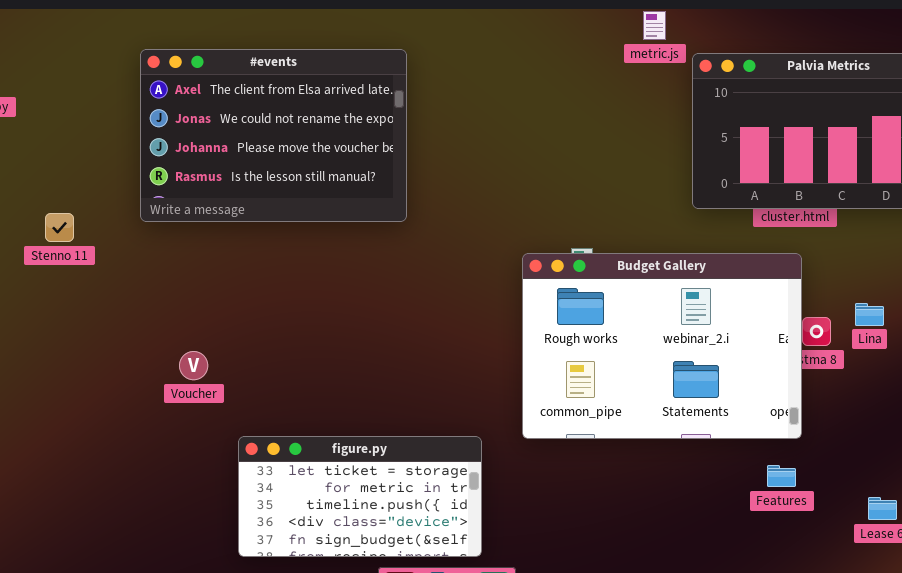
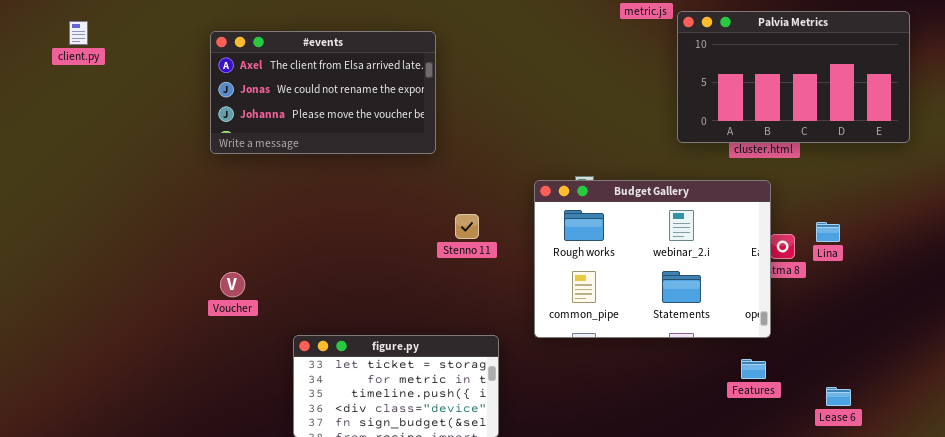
#events: [140,49,407,222] -> [210,31,436,154], resized
Stenno 11: [45,213,74,242] -> [455,214,479,239], moved
Voucher: [179,351,208,380] -> [220,272,245,297], moved

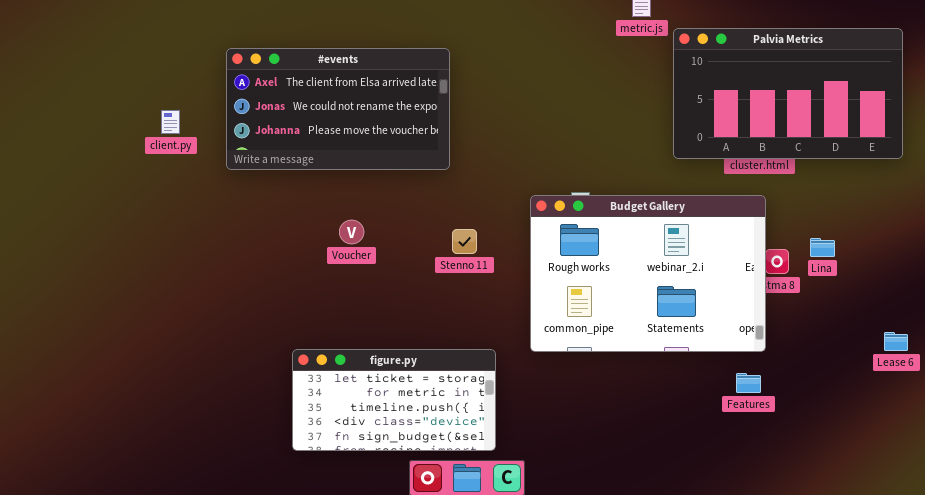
client.py: [69,21,88,45] -> [161,110,180,134], moved
#events: [210,31,436,154] -> [226,48,450,170], moved
Voucher: [220,272,245,297] -> [339,220,364,244], moved
Lease 6: [826,387,851,406] -> [884,332,908,351], moved

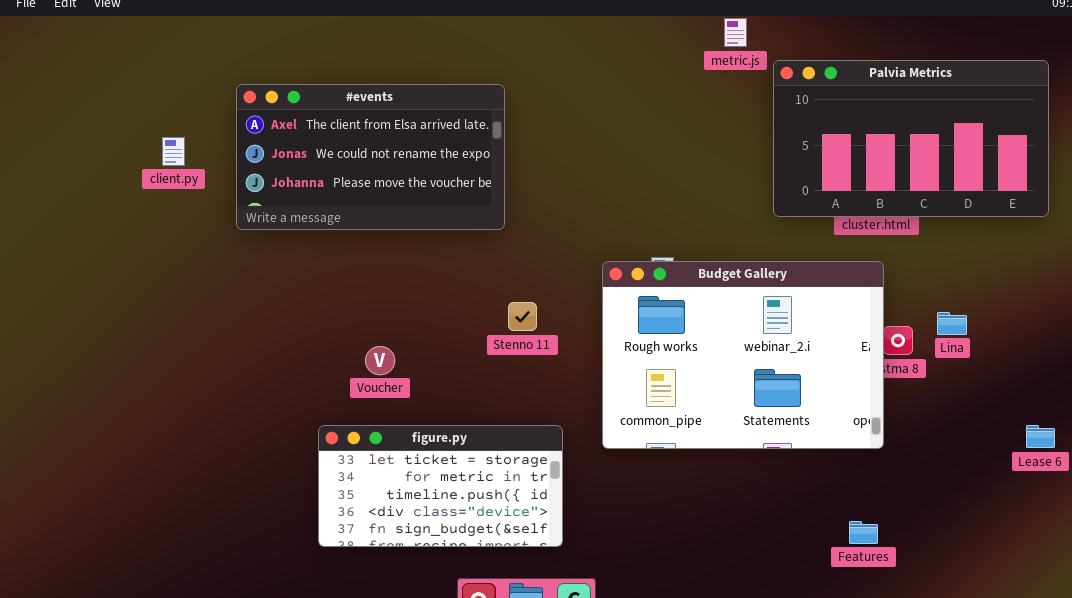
client.py: [161,110,180,134] -> [162,137,185,166], moved
Voucher: [339,220,364,244] -> [365,346,395,375], moved
figure.py: [292,349,496,451] -> [318,425,563,547], moved
Features: [736,373,761,393] -> [849,521,878,544], moved

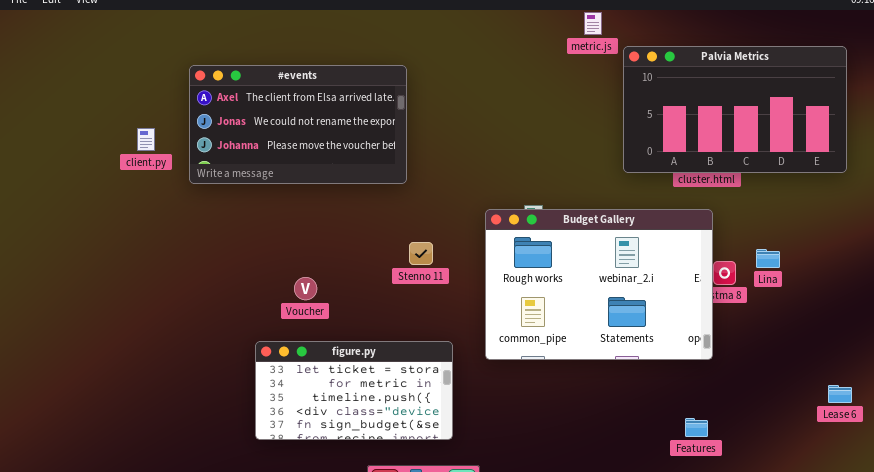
client.py: [162,137,185,166] -> [137,128,155,151], moved
Lease 6: [1026,425,1055,448] -> [828,385,852,403], moved

